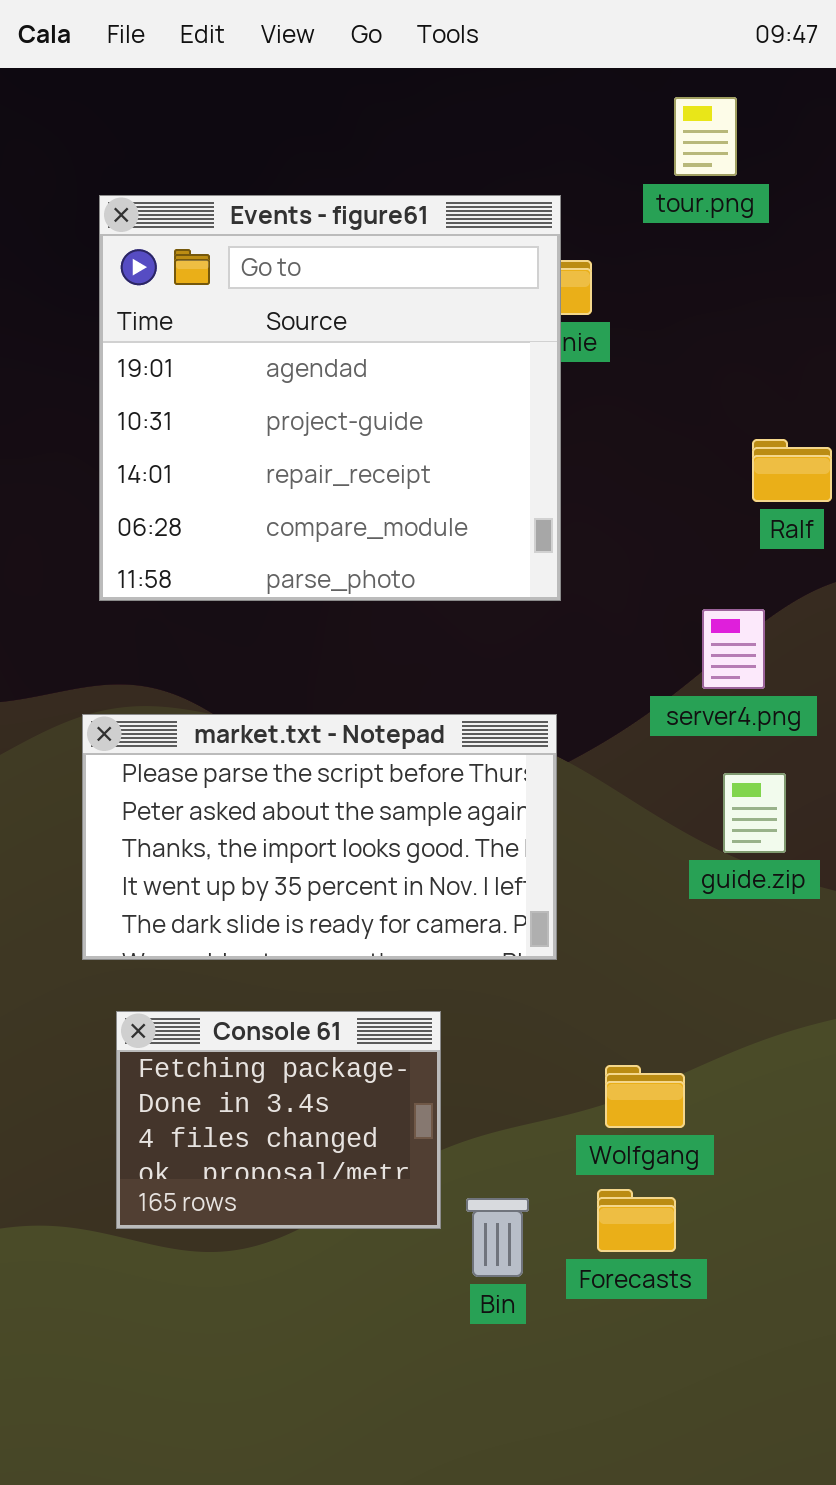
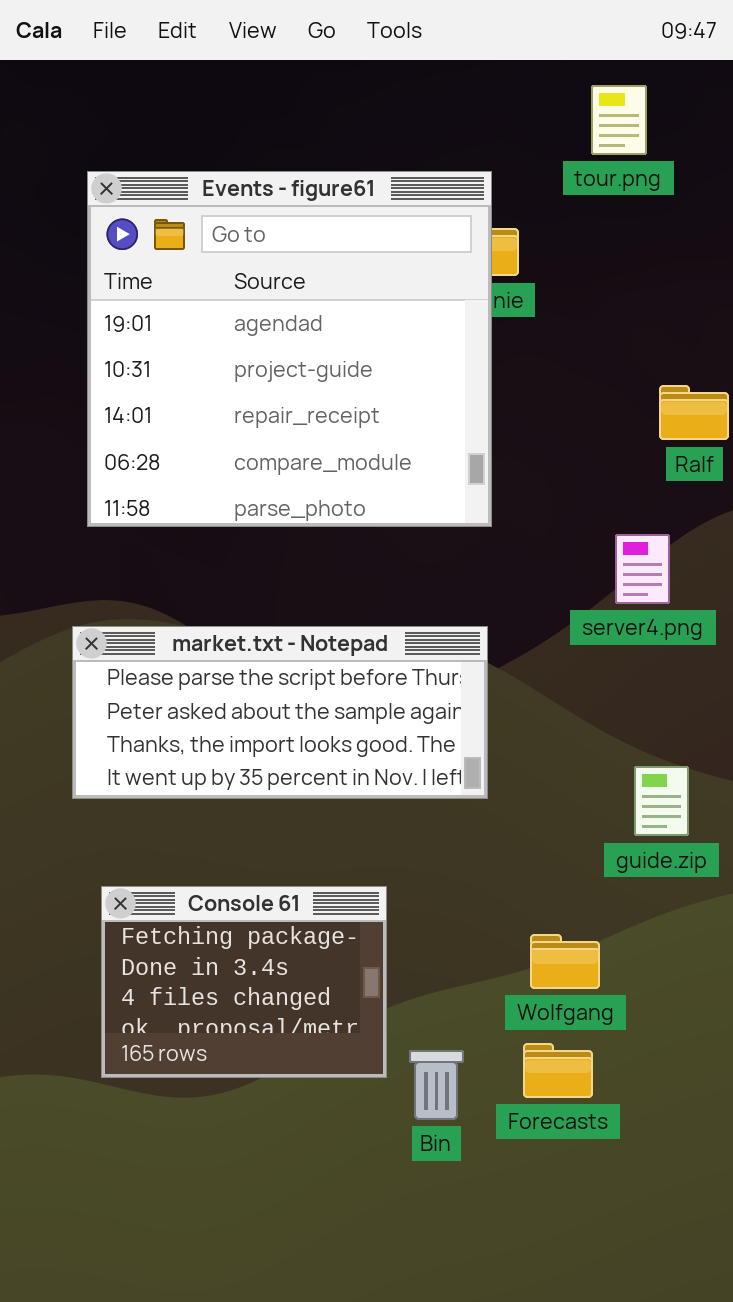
market.txt - Notepad: [82,714,557,960] -> [72,626,488,799], resized
guide.zip: [723,773,786,853] -> [634,766,689,836], moved

